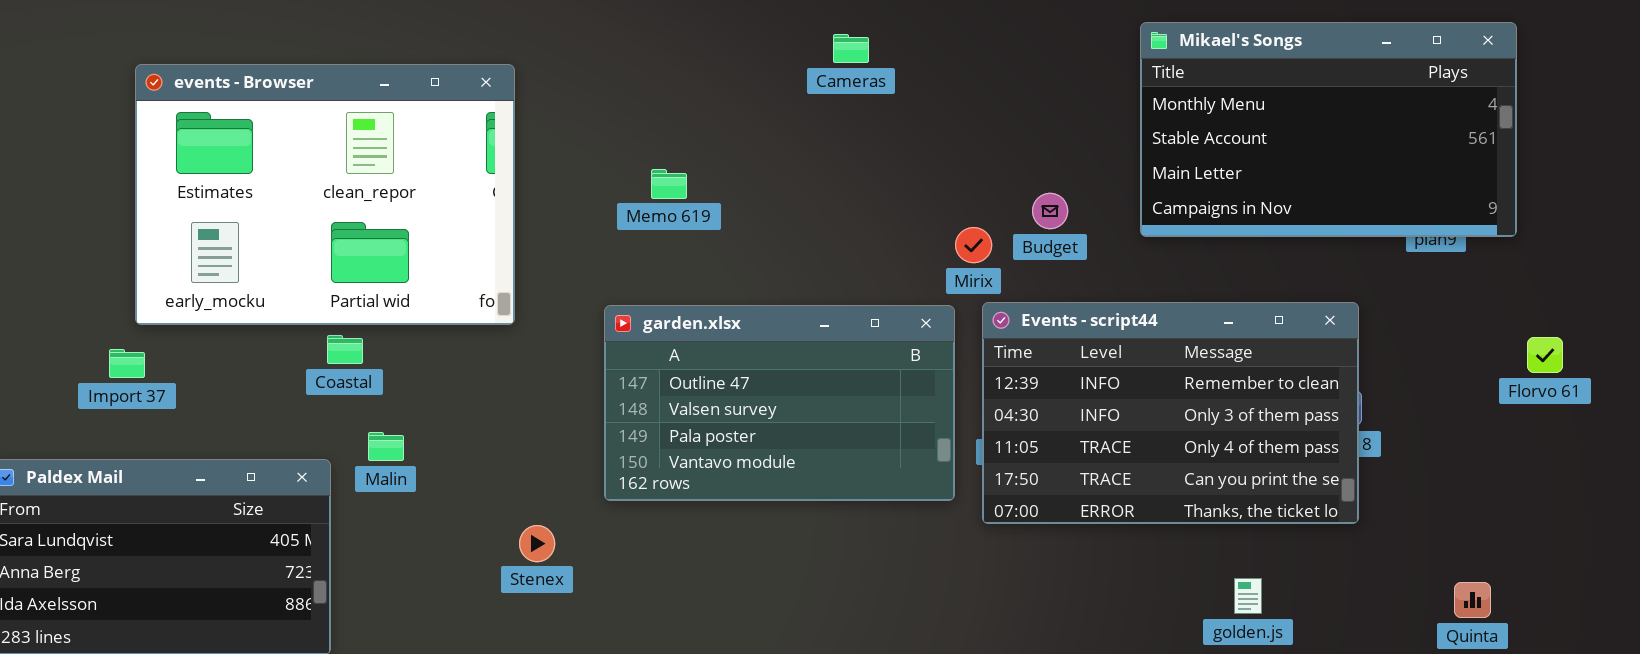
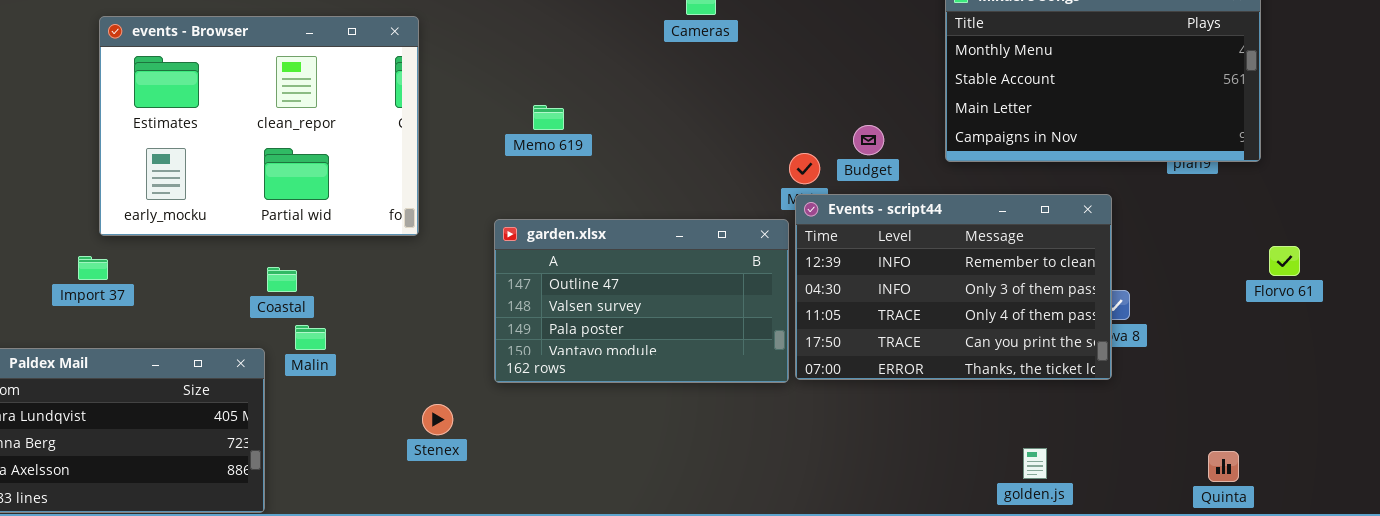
Events - script44: [982,302,1359,524] -> [795,194,1112,380], moved
Coastal: [327,335,363,364] -> [267,267,297,292], moved

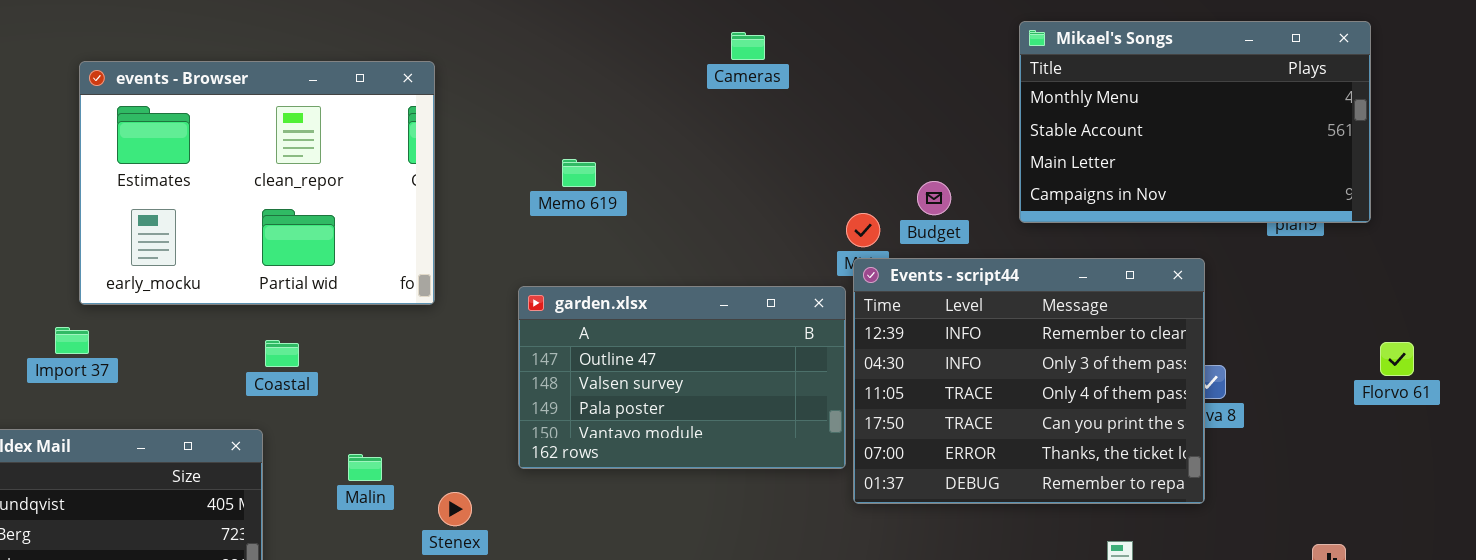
Events - script44: [795,194,1112,380] -> [853,258,1205,504], resized
Florvo 61: [1269,246,1300,276] -> [1380,342,1414,376], moved
Malin: [295,325,326,350] -> [348,454,382,481], moved

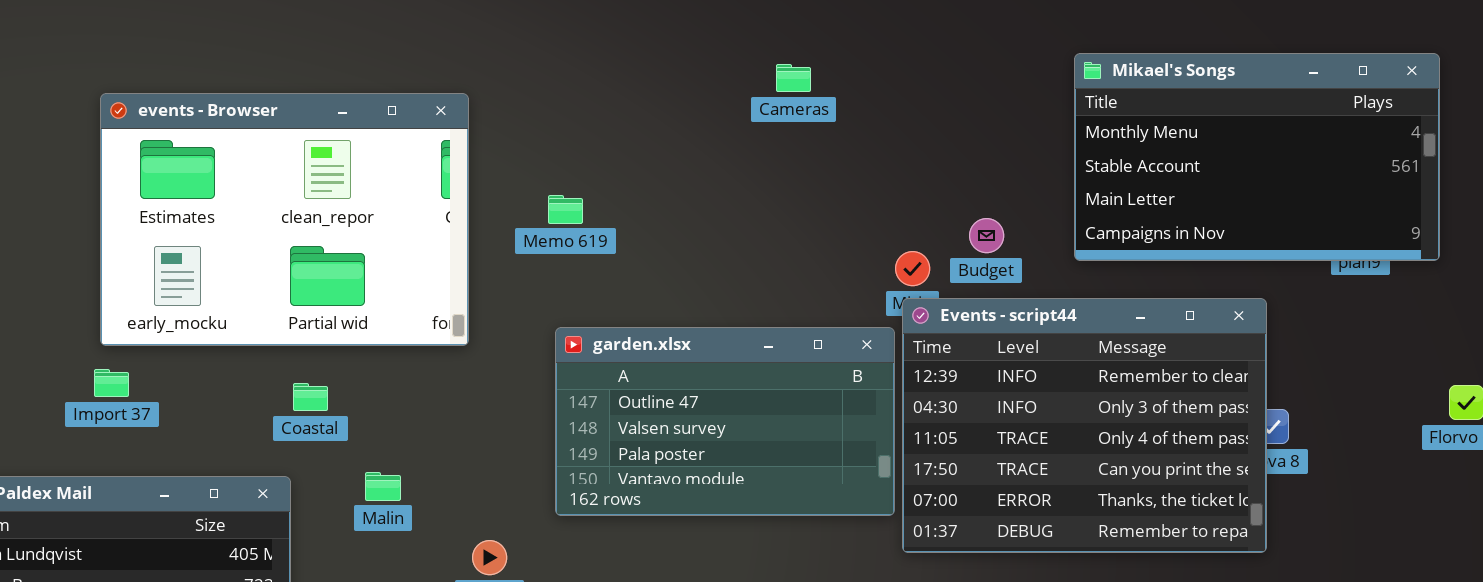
Memo 619: [562,159,596,187] -> [548,195,583,224], moved
Import 37: [55,327,89,354] -> [94,369,129,397], moved
Malin: [348,454,382,481] -> [365,472,401,501], moved

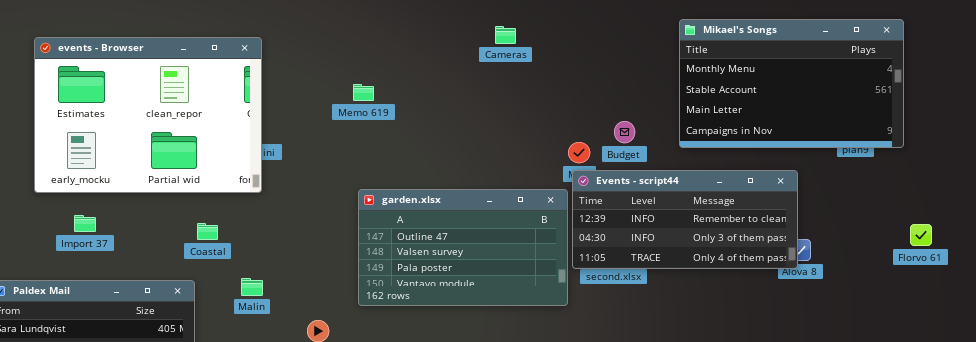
events - Browser: [100,93,469,346] -> [34,37,262,193], moved
Memo 619: [548,195,583,224] -> [353,84,374,101], moved
Events - script44: [902,298,1267,553] -> [572,170,798,269], resized

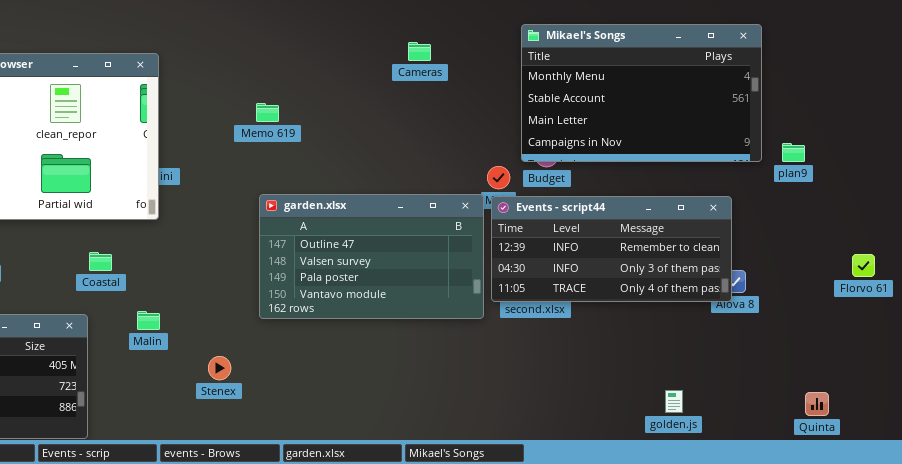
Mikael's Songs: [679,19,904,148] -> [521,24,762,162], moved
garden.xlsx: [358,189,568,306] -> [259,194,484,319], moved

